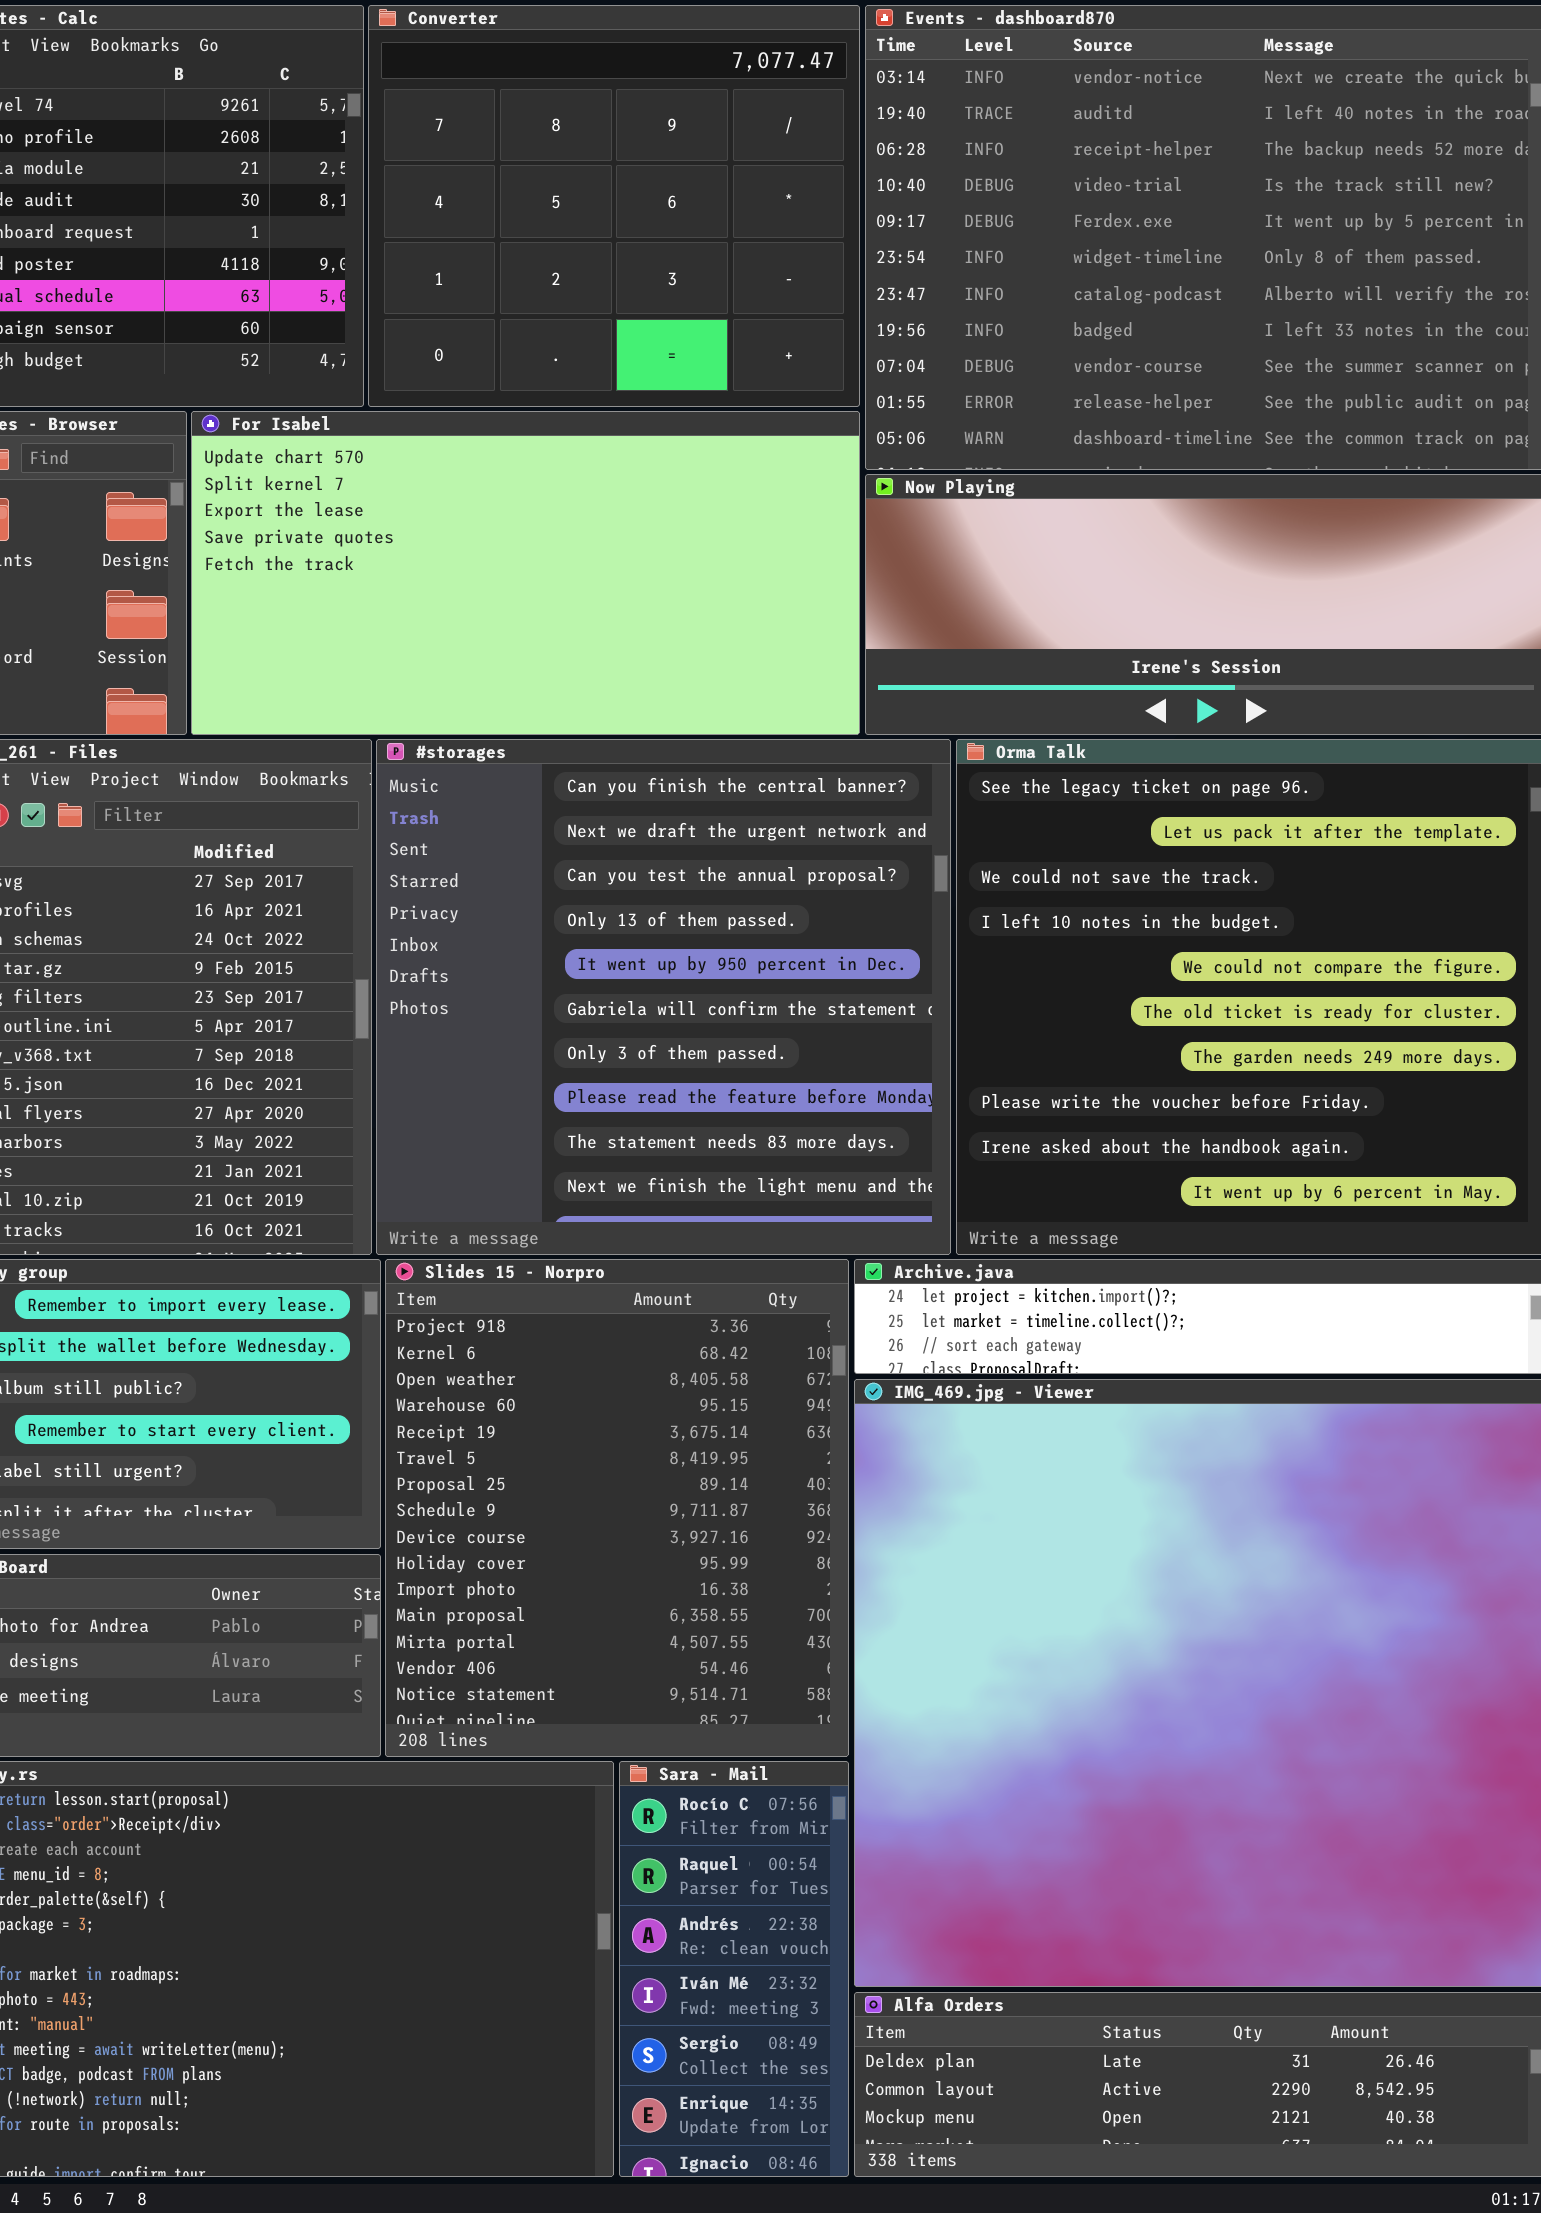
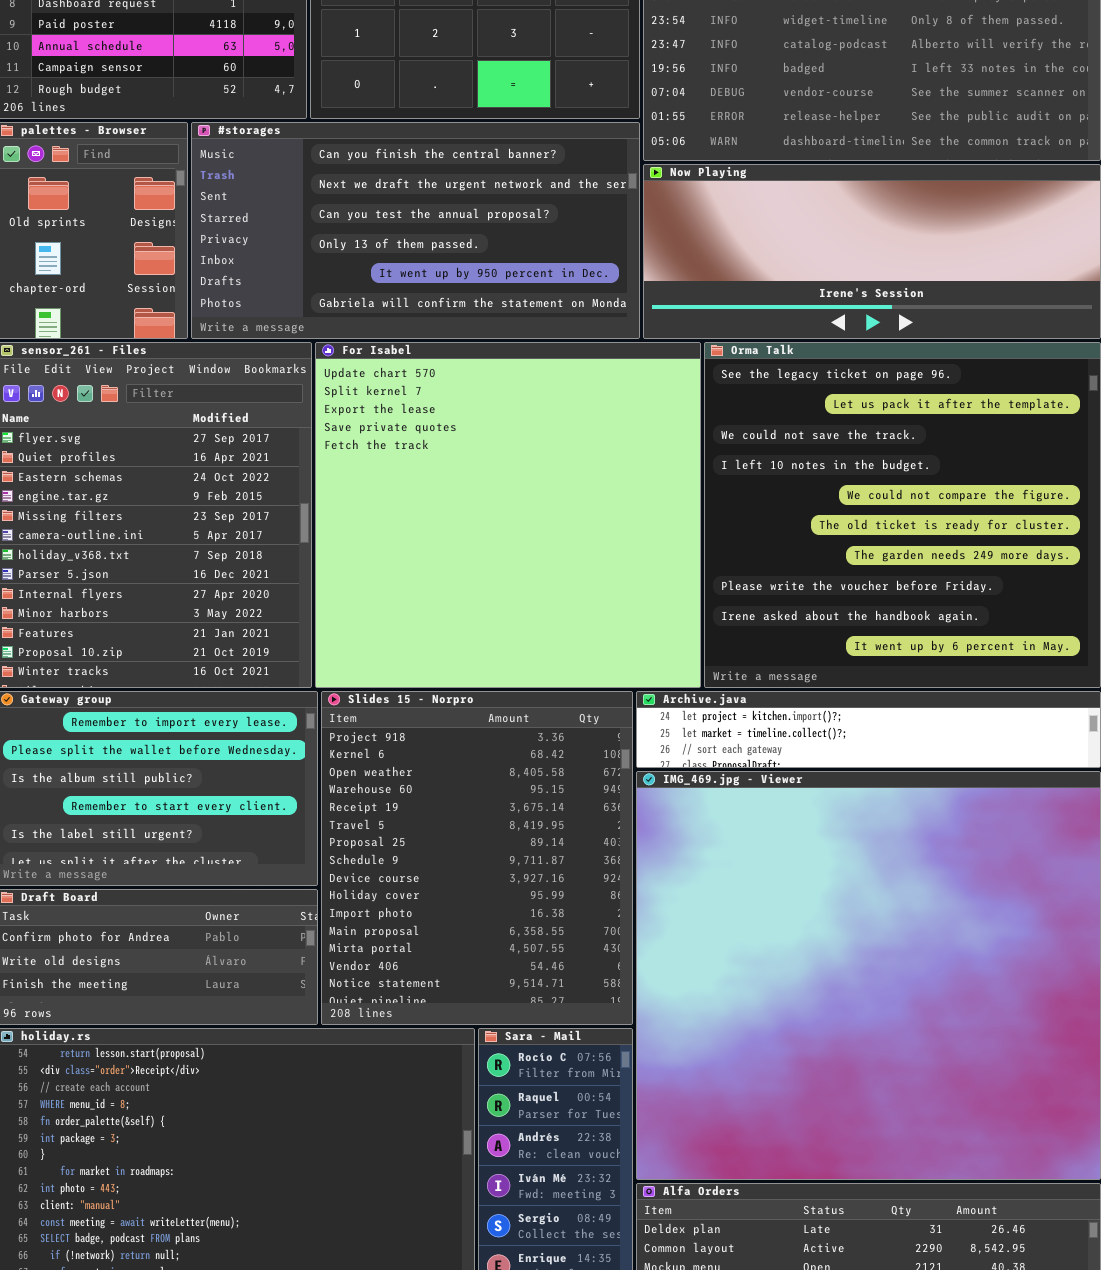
For Isabel: [191,411,860,735] -> [315,342,701,688], moved, resized
#storages: [376,739,951,1255] -> [191,122,640,339], moved, resized

